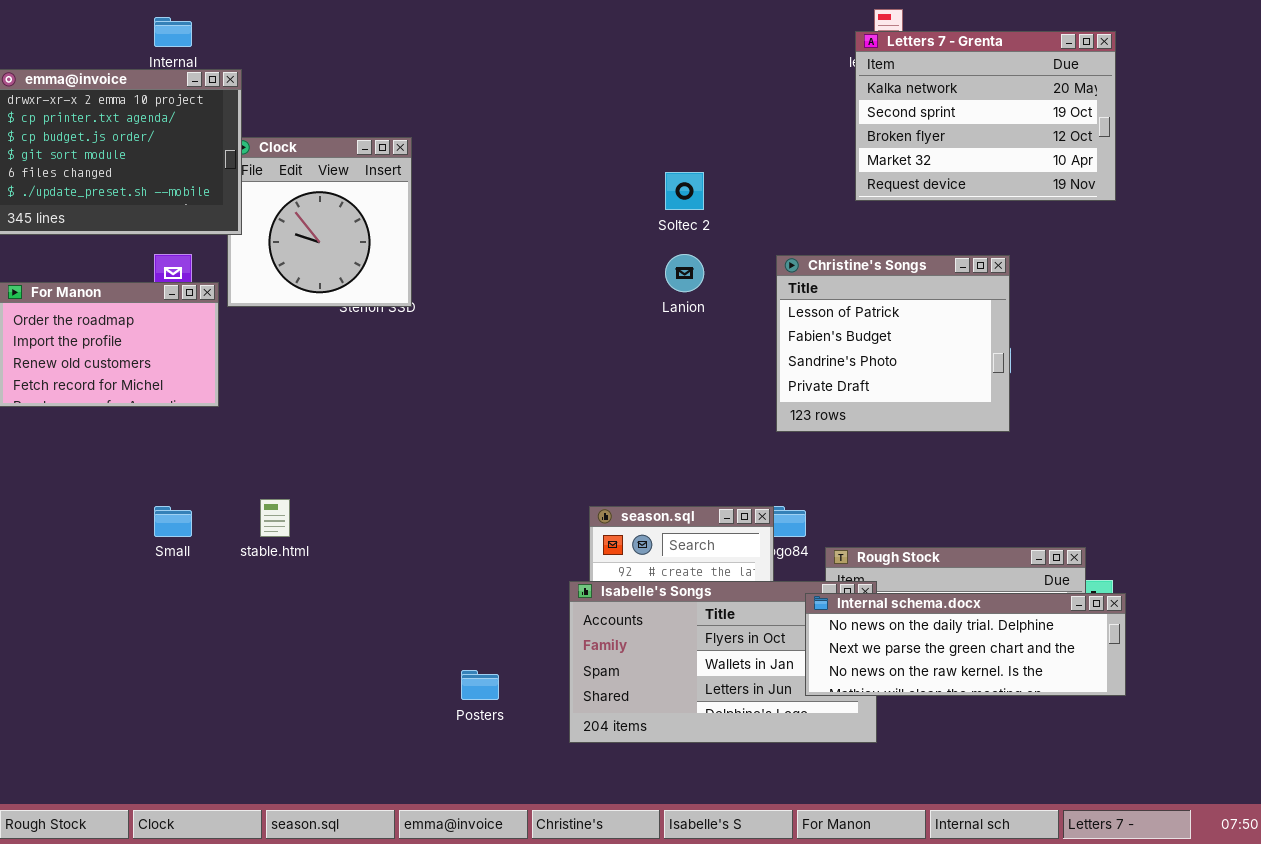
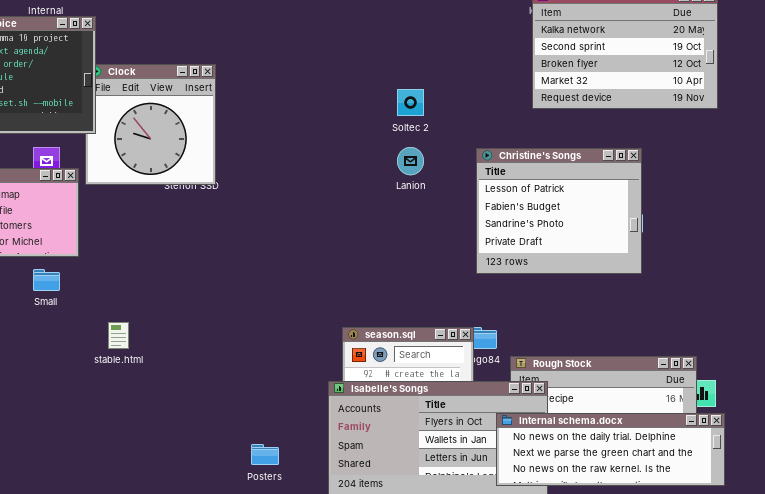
Small: [154,506,192,537] -> [33,269,60,291], moved
Internal schema.docx: [805,593,1126,696] -> [496,413,725,486], moved

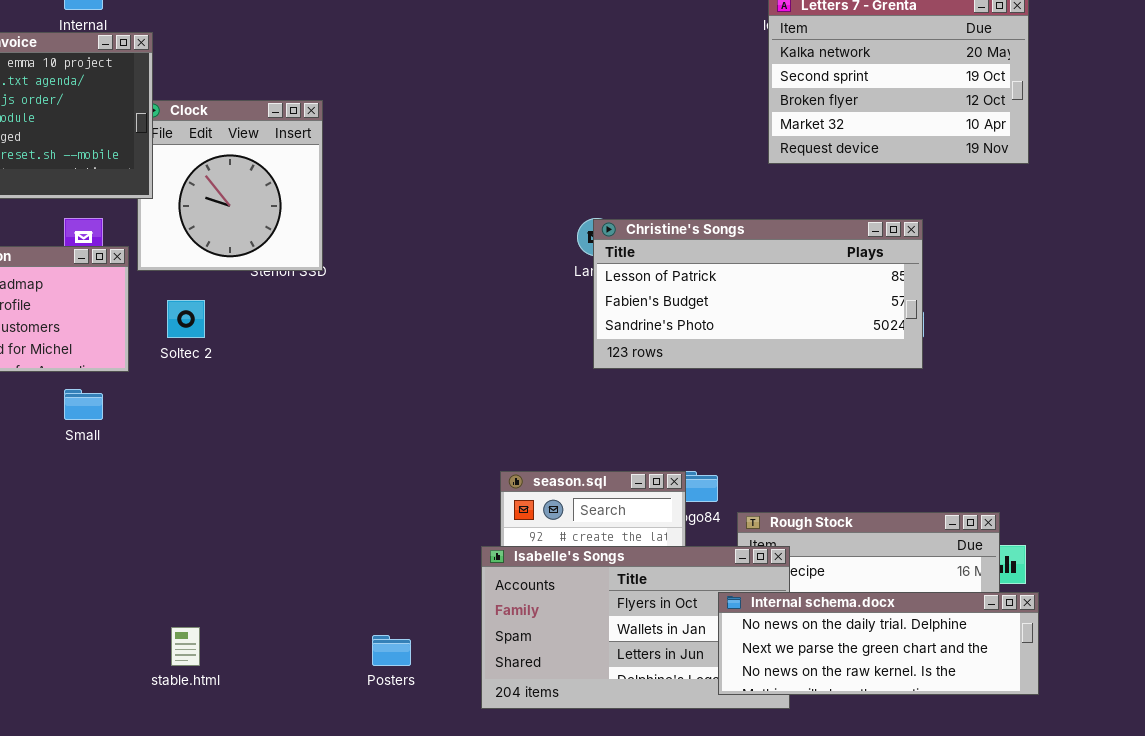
Soltec 2: [397,89,424,116] -> [167,300,205,338], moved
Christine's Songs: [476,148,642,274] -> [593,219,923,369], resized
stable.html: [108,322,129,349] -> [171,627,200,666], moved

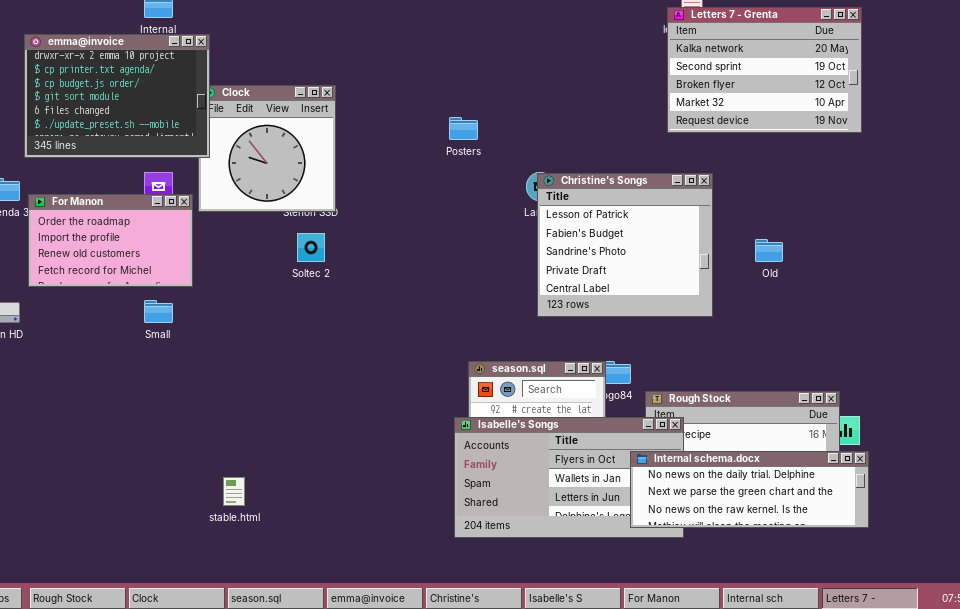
Christine's Songs: [593,219,923,369] -> [537,173,713,317], resized
Soltec 2: [167,300,205,338] -> [297,233,325,262], moved
Posters: [372,635,411,666] -> [449,117,478,140], moved

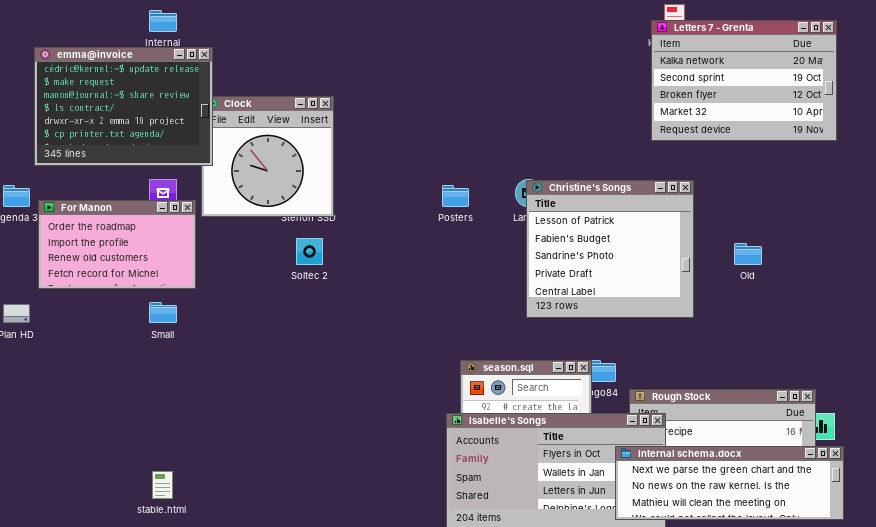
emma@invoice: [24,34,210,158] -> [34,47,213,166], scrolled up 4 rows
Posters: [449,117,478,140] -> [442,185,469,207], moved
Internal schema.docx: [630,451,869,528] -> [615,446,844,520], scrolled down 1 row
stable.html: [223,477,245,506] -> [152,471,173,499], moved

